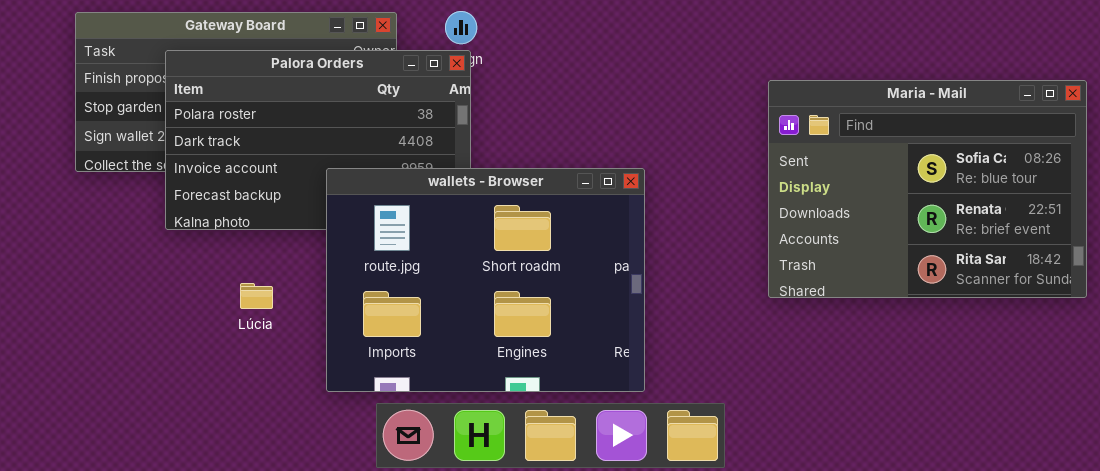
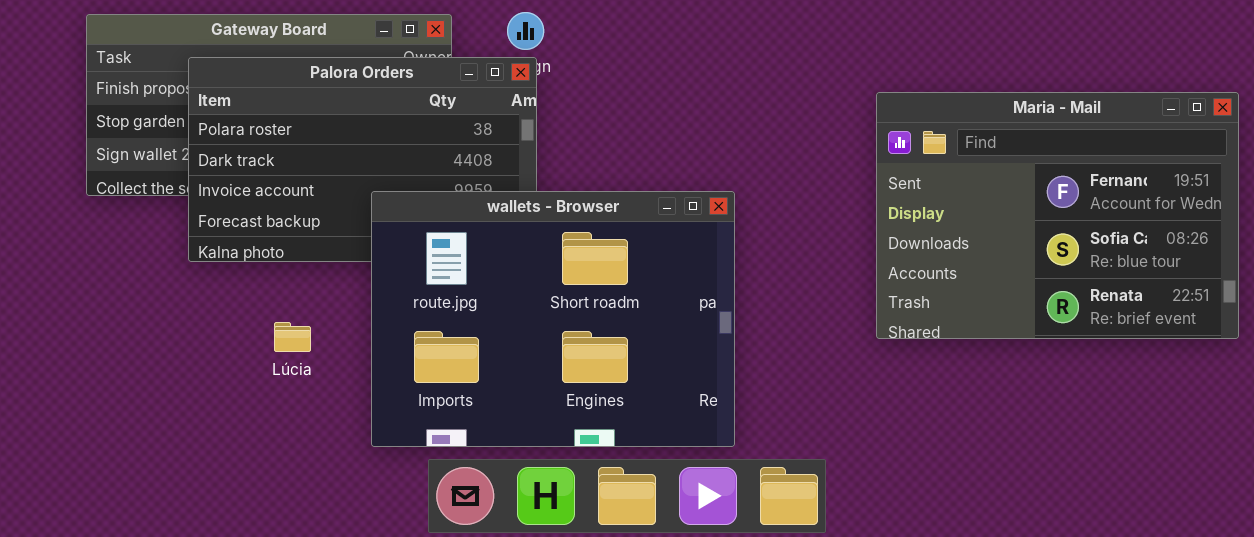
Maria - Mail: [768,80,1087,298] -> [876,92,1239,339], scrolled up 1 row

